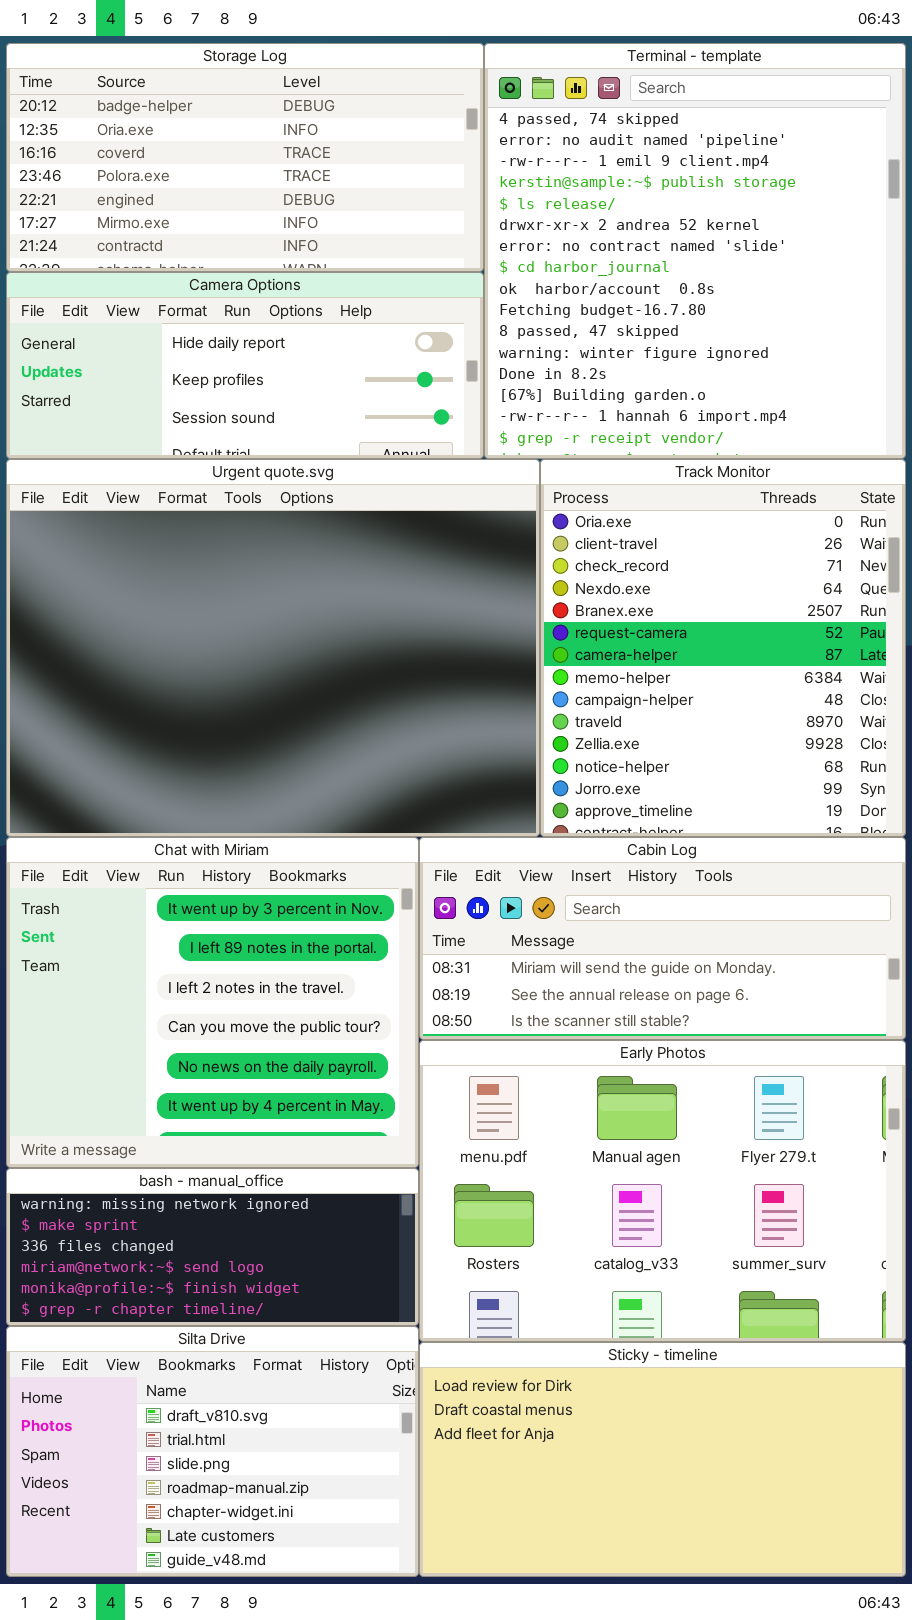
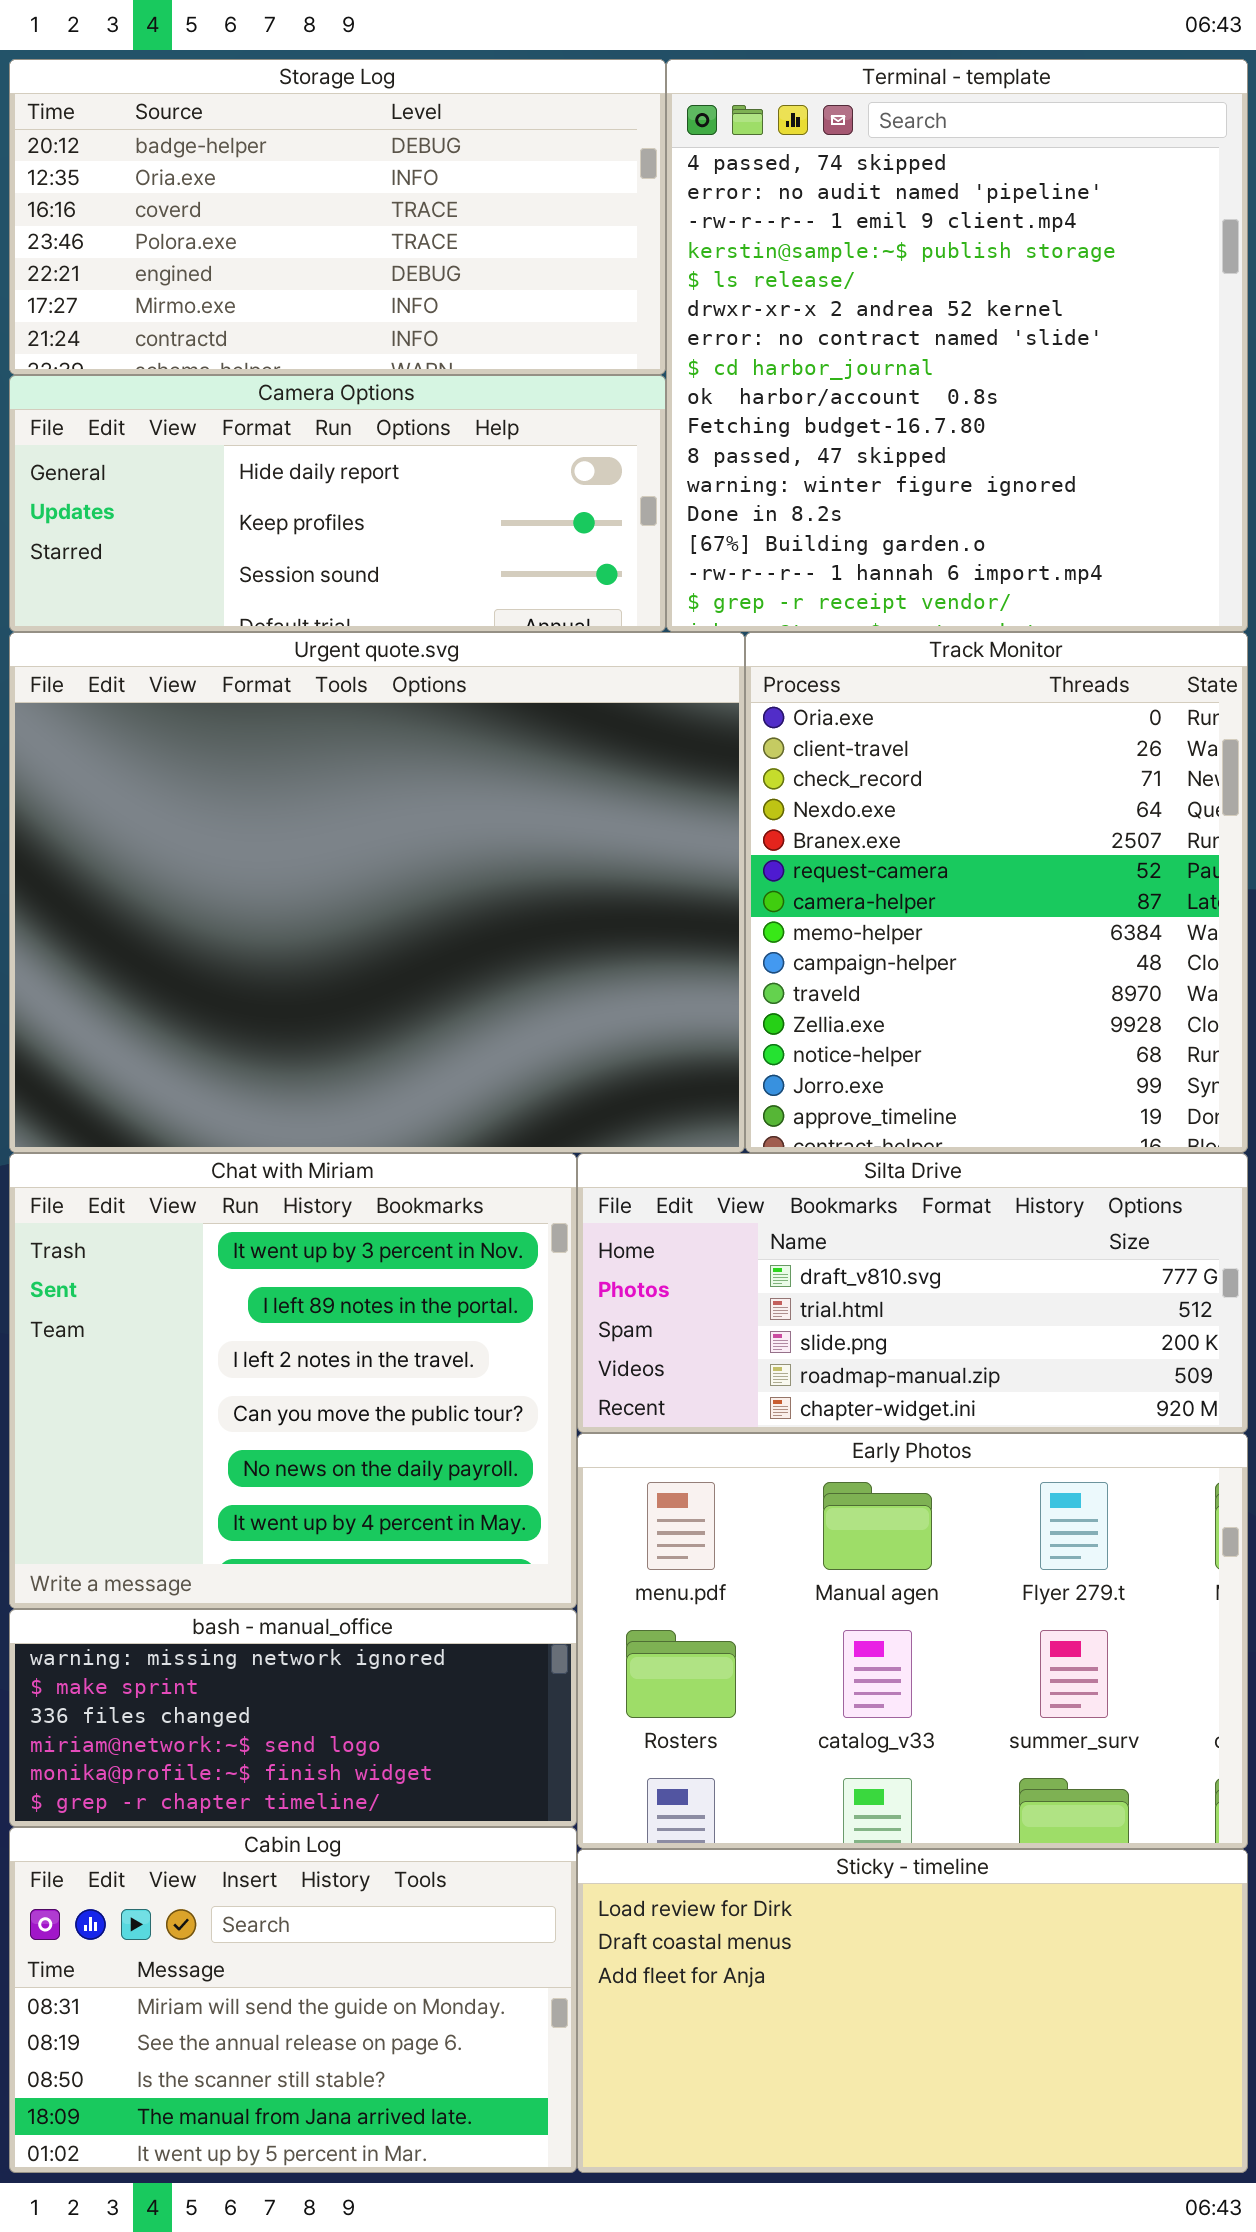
Cabin Log: [419,837,906,1040] -> [9,1827,577,2173], moved, resized
Silta Drive: [6,1326,419,1577] -> [577,1153,1248,1433], moved, resized

